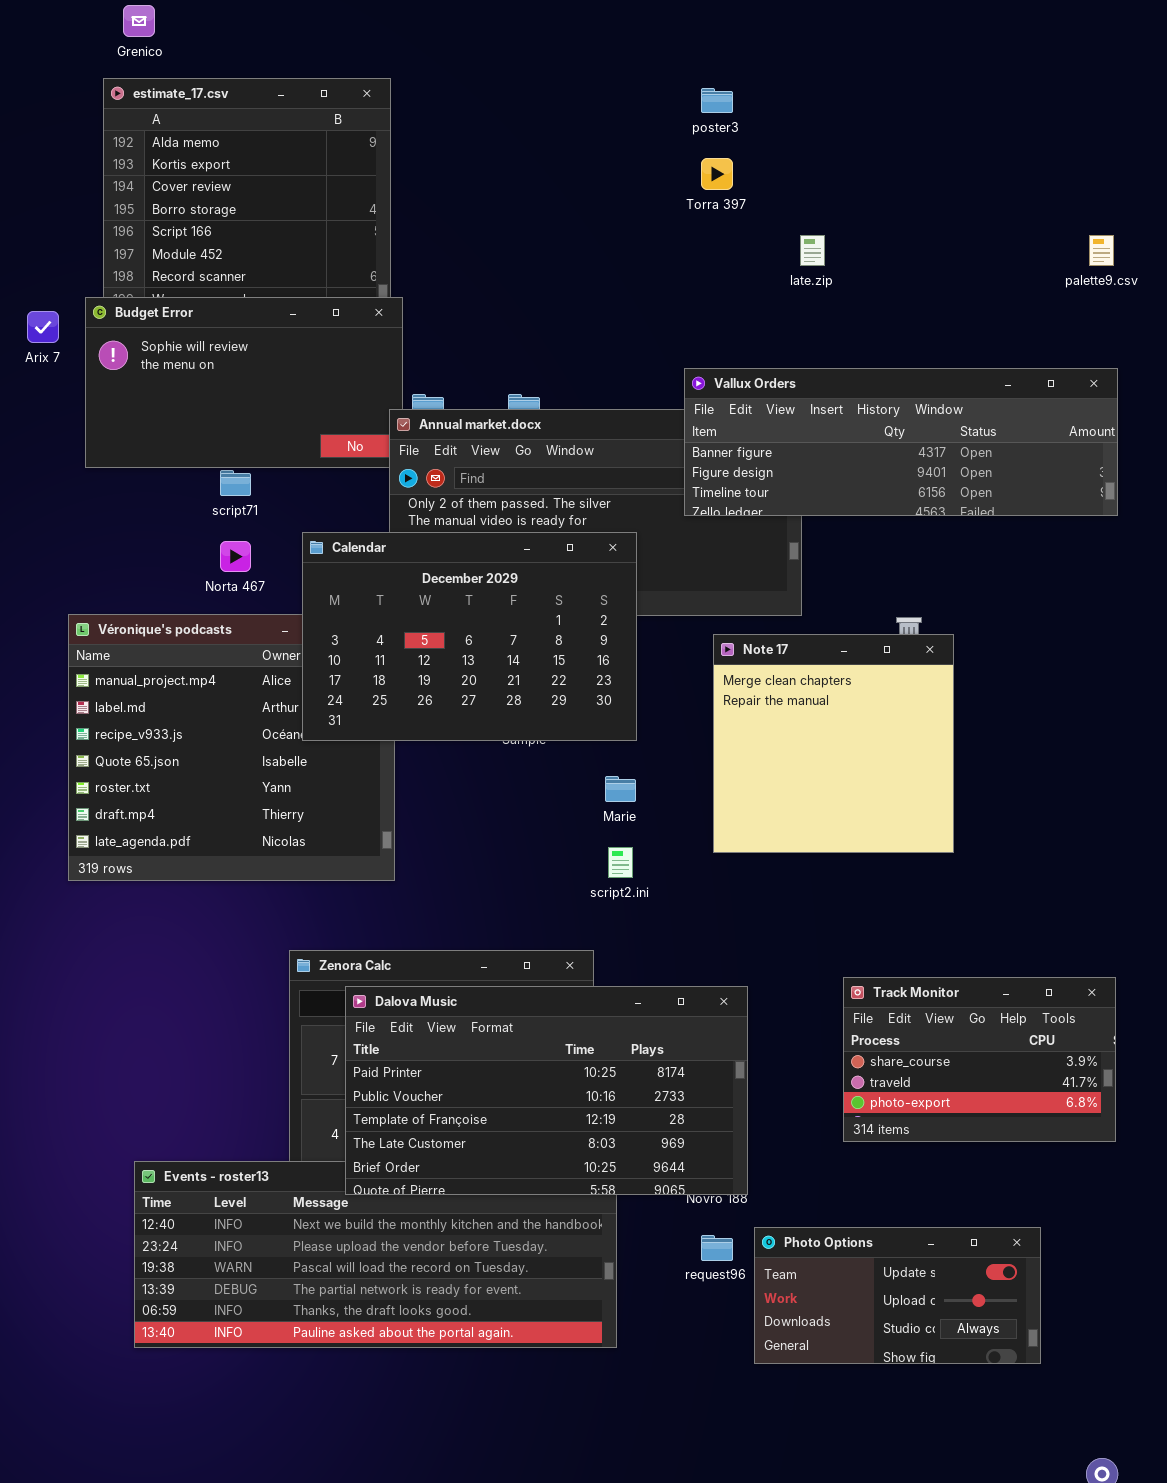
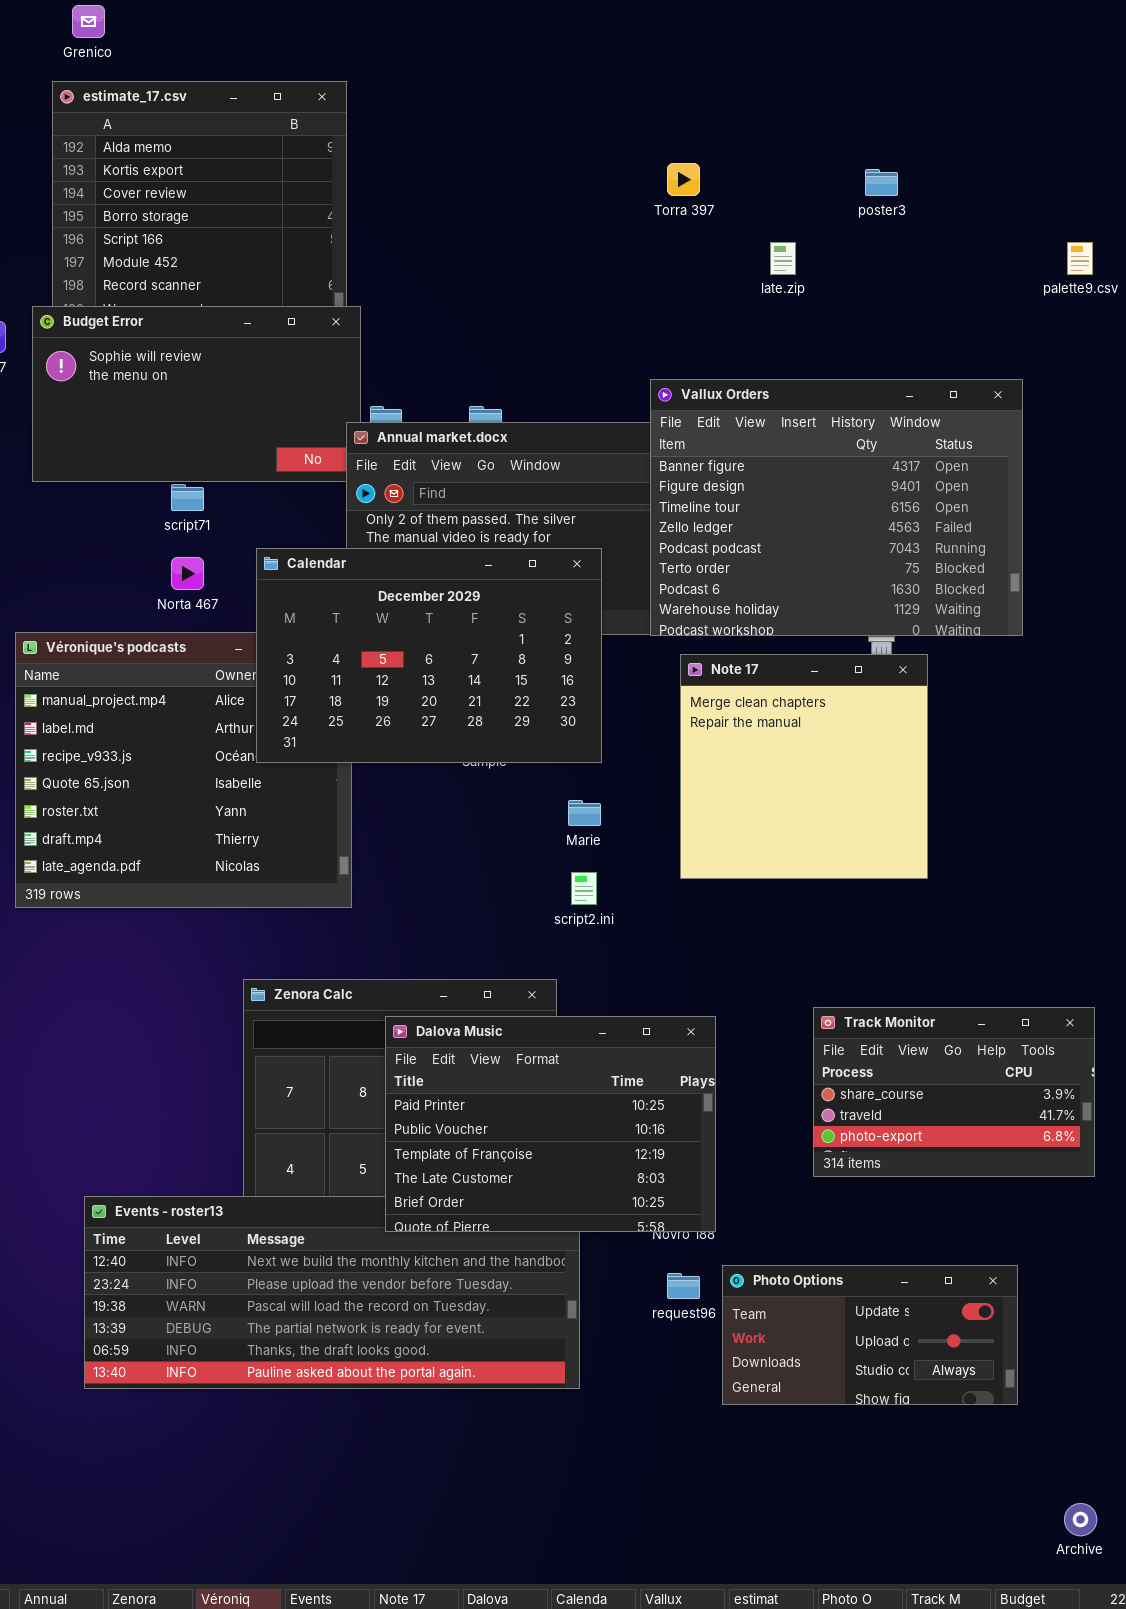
poster3: [701,88,733,113] -> [865,169,898,196], moved
Vallux Orders: [684,368,1118,516] -> [650,379,1023,636], resized
Dalova Music: [345,986,748,1195] -> [385,1016,716,1232], resized

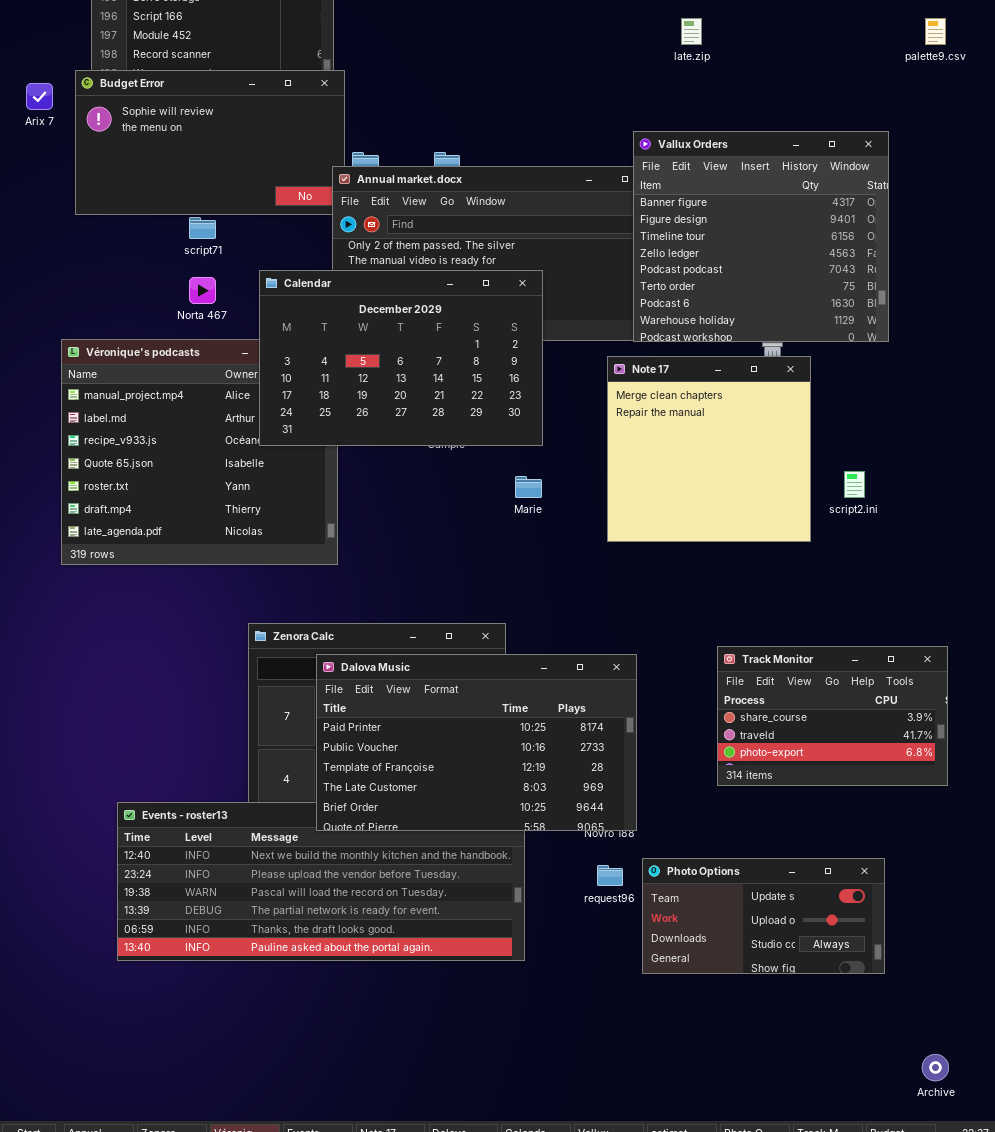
Vallux Orders: [650,379,1023,636] -> [633,131,889,342], resized
script2.ini: [571,872,597,905] -> [844,471,865,498], moved
Dalova Music: [385,1016,716,1232] -> [316,654,637,831], resized

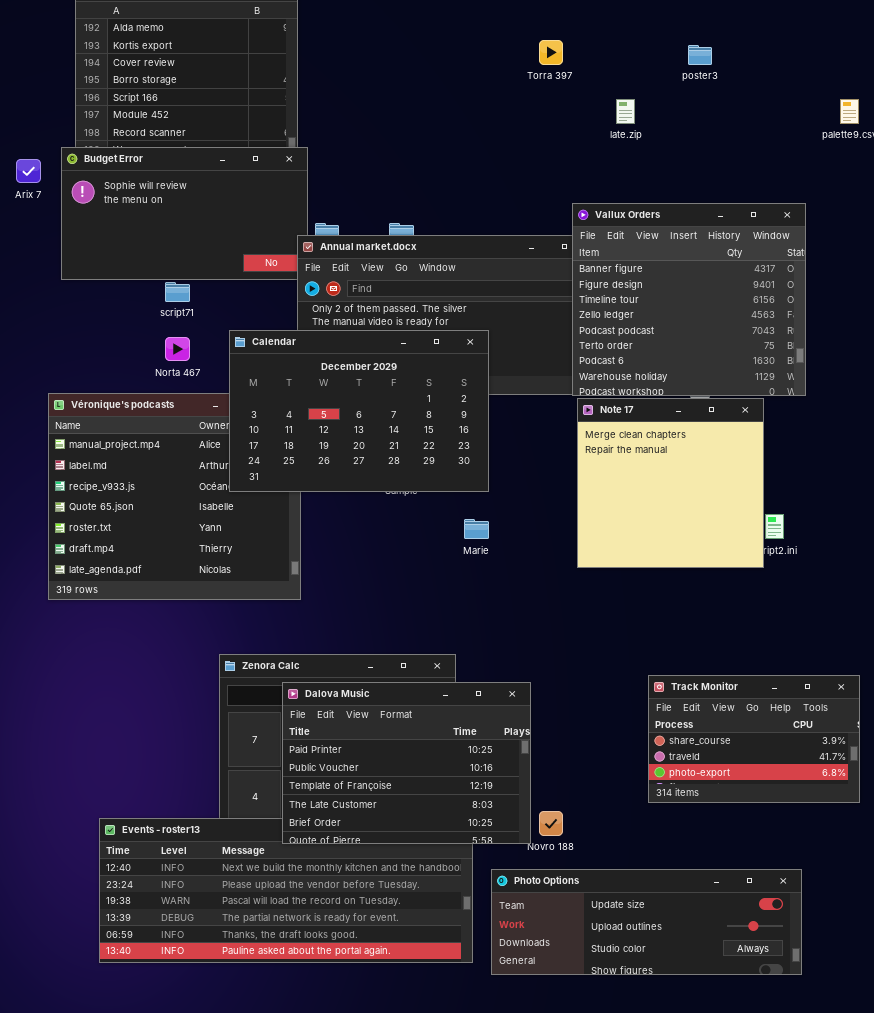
Note 17: [607,356,811,542] -> [577,398,764,568], moved
Dalova Music: [316,654,637,831] -> [282,682,531,844], resized
Photo Options: [642,858,885,974] -> [491,869,802,975], resized

